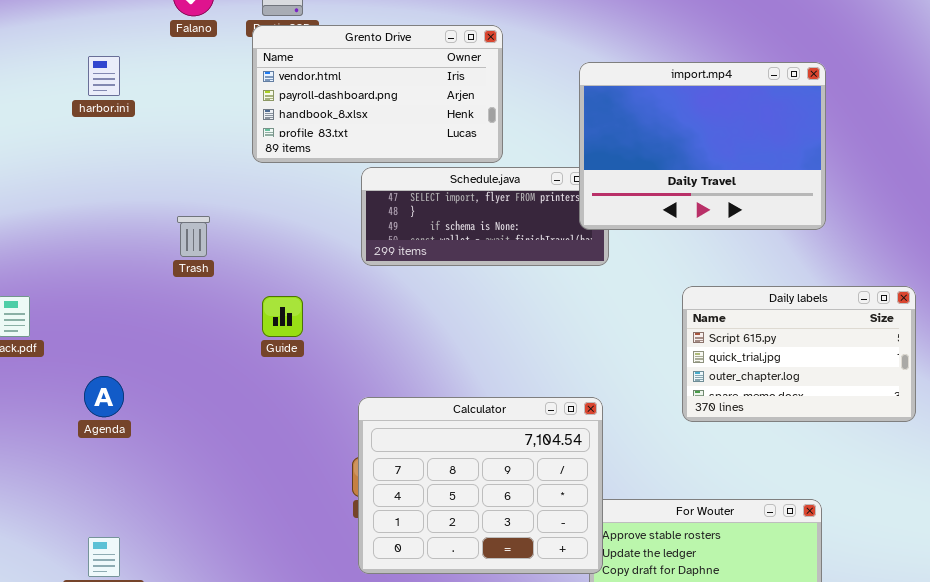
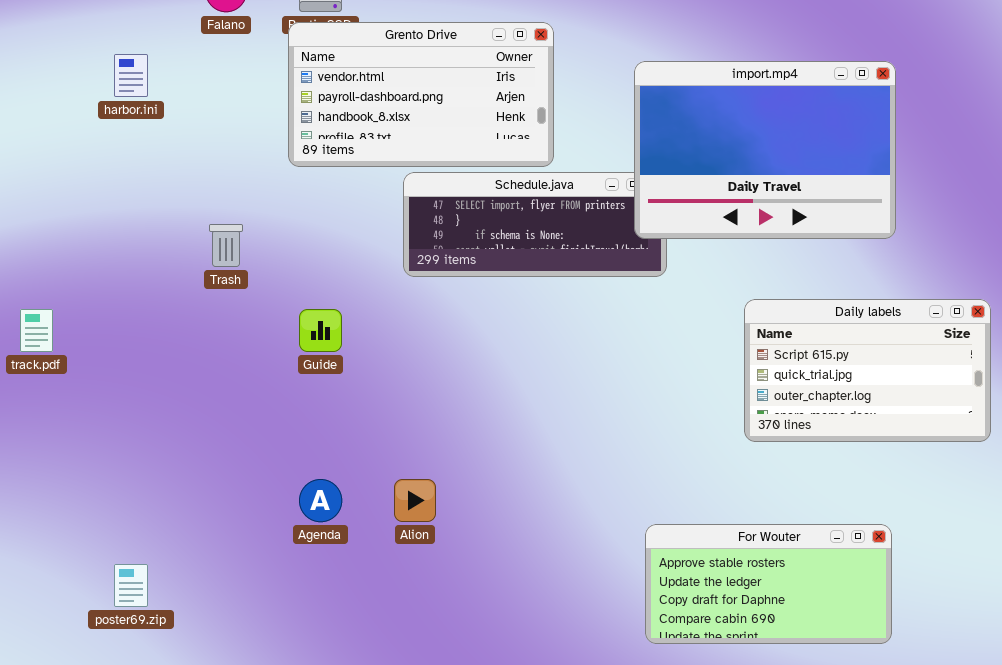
Agenda: [84,376,124,417] -> [299,479,342,522], moved
Calculator: [358,397,603,574] -> none, closed

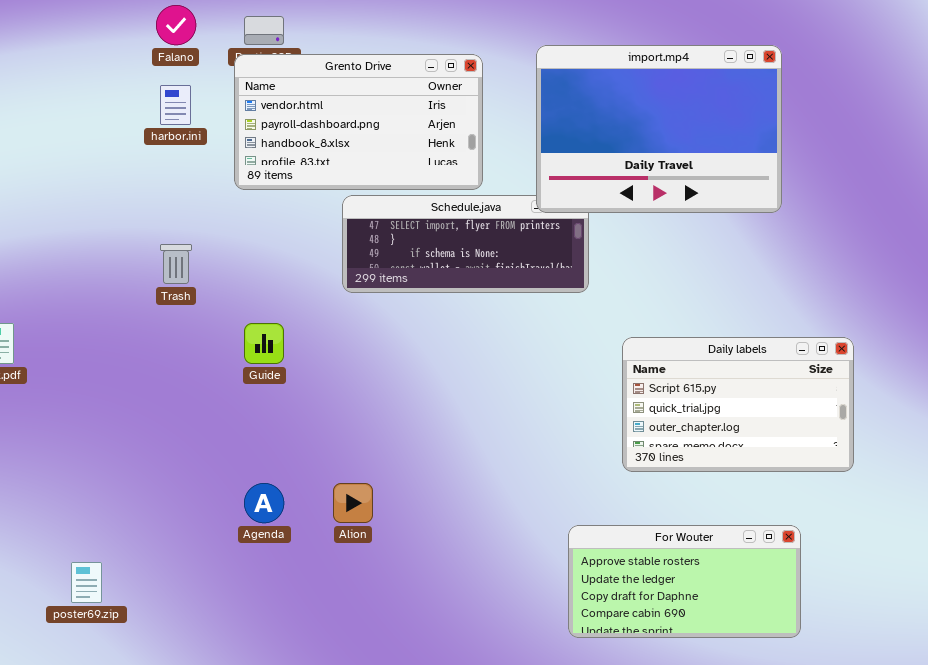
harbor.ini: [114,54,148,97] -> [160,85,191,125], moved
import.mp4: [634,61,896,239] -> [536,45,782,213], moved
Daily labels: [744,299,991,442] -> [622,337,854,472], moved

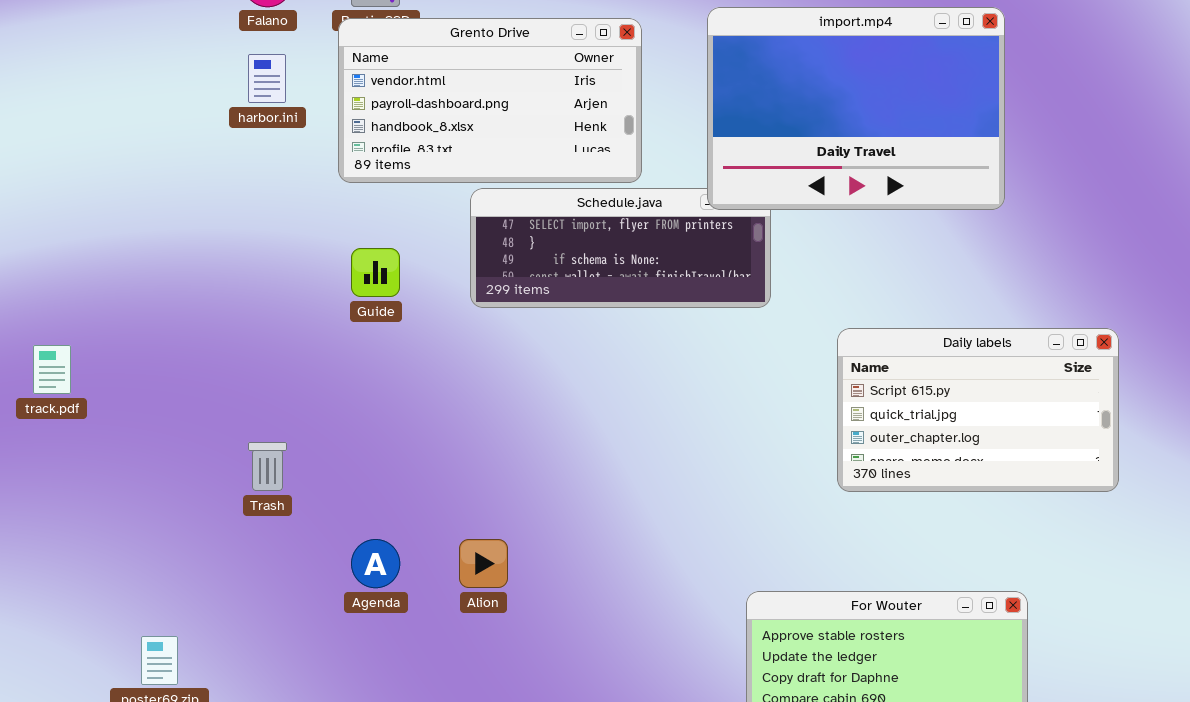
Trash: [160,244,192,284] -> [248,442,287,491], moved
Guide: [244,323,284,364] -> [351,248,400,297], moved
Daily labels: [622,337,854,472] -> [837,328,1119,492], moved

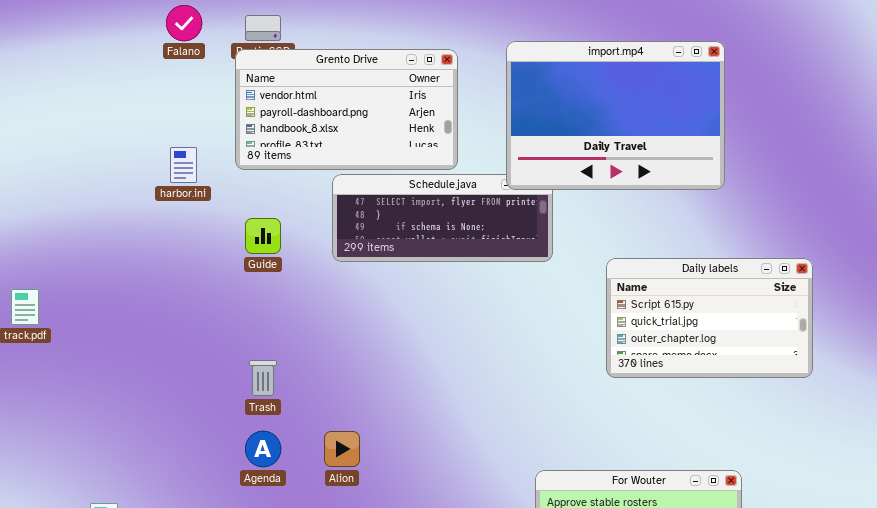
harbor.ini: [248,54,286,103] -> [170,147,197,183], moved
Daily labels: [837,328,1119,492] -> [606,258,813,378], moved
Trash: [248,442,287,491] -> [249,360,277,396], moved

